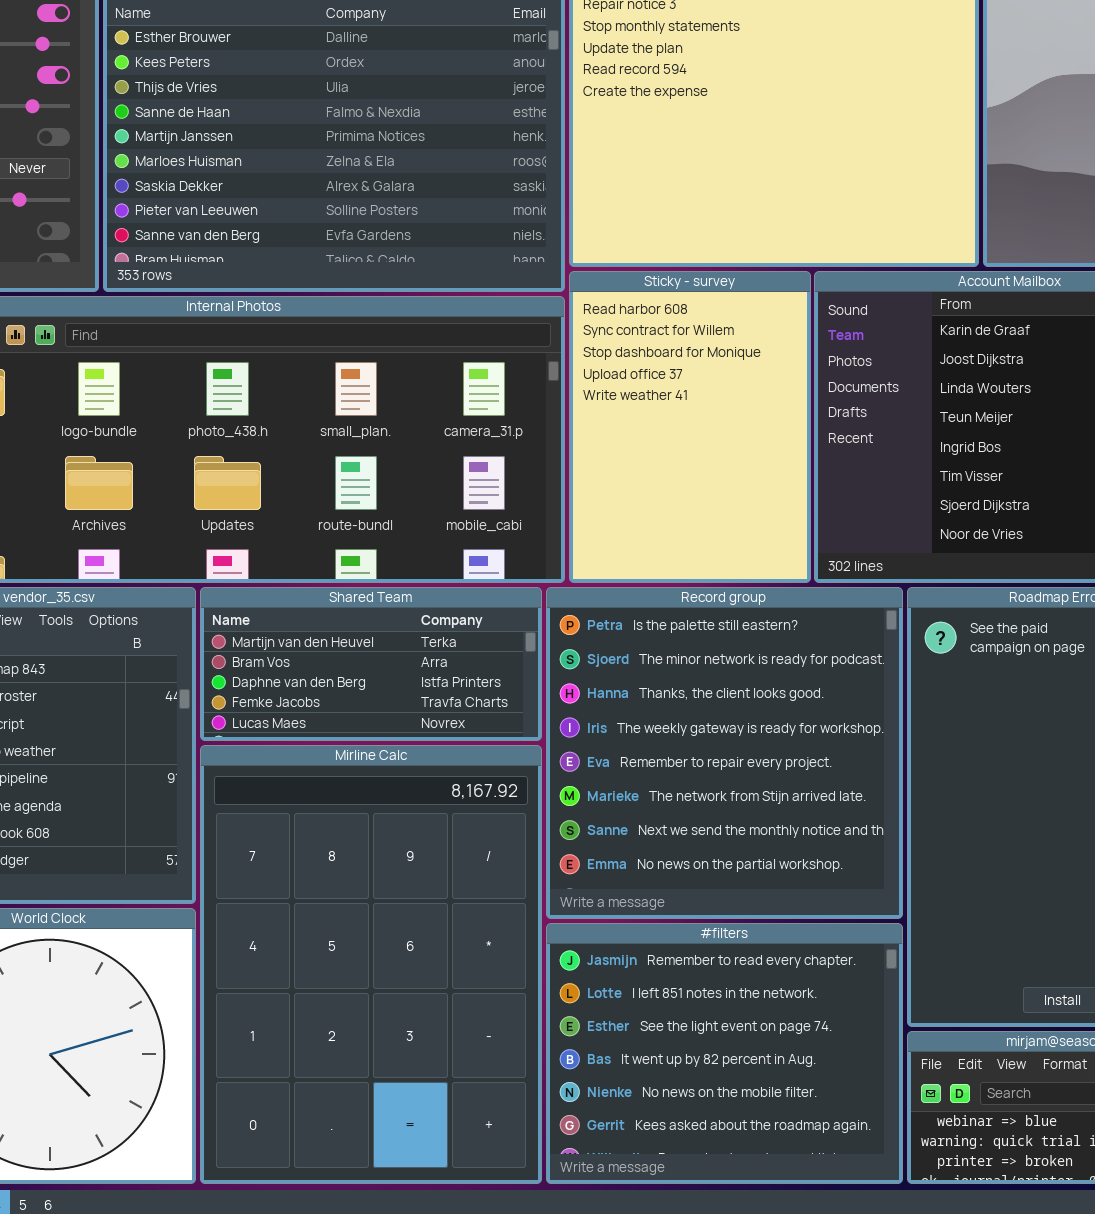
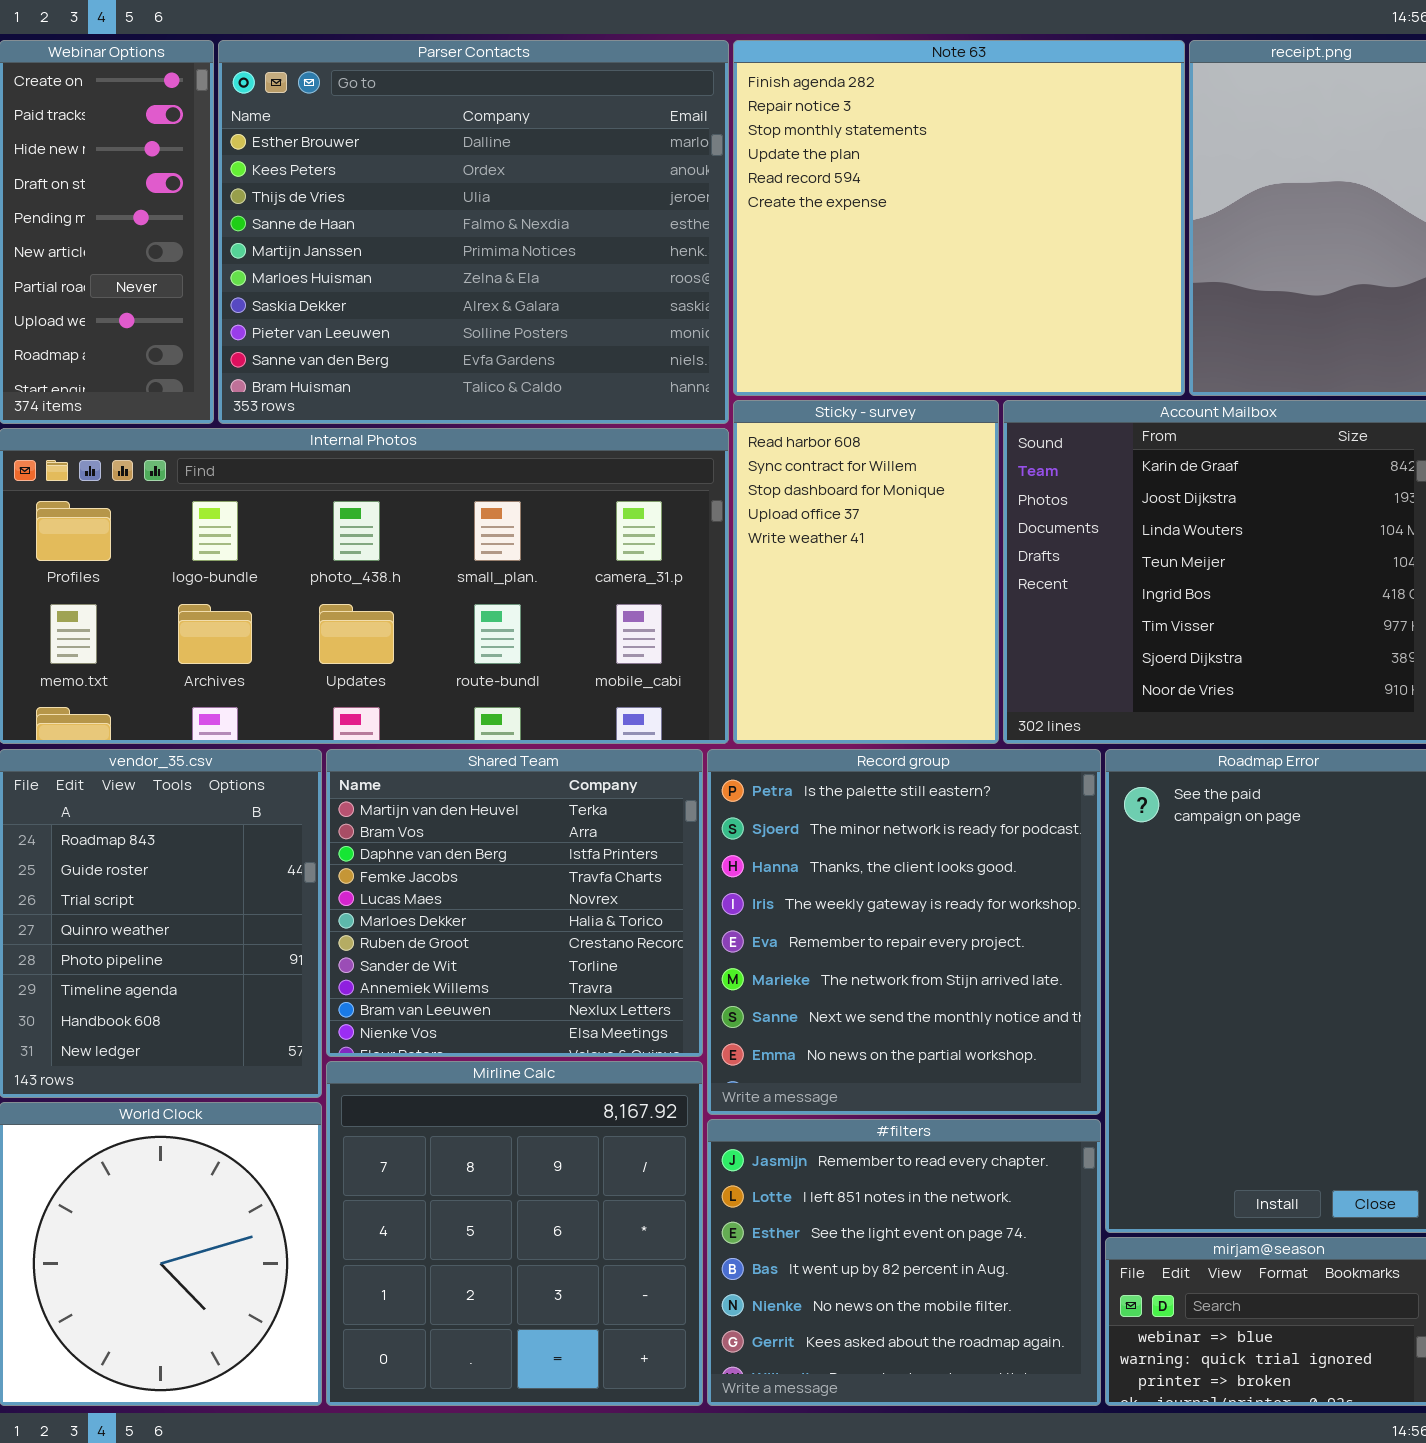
Shared Team: [200,587,542,741] -> [326,749,703,1057], resized
Mirline Calc: [200,745,542,1184] -> [326,1061,703,1406], resized

